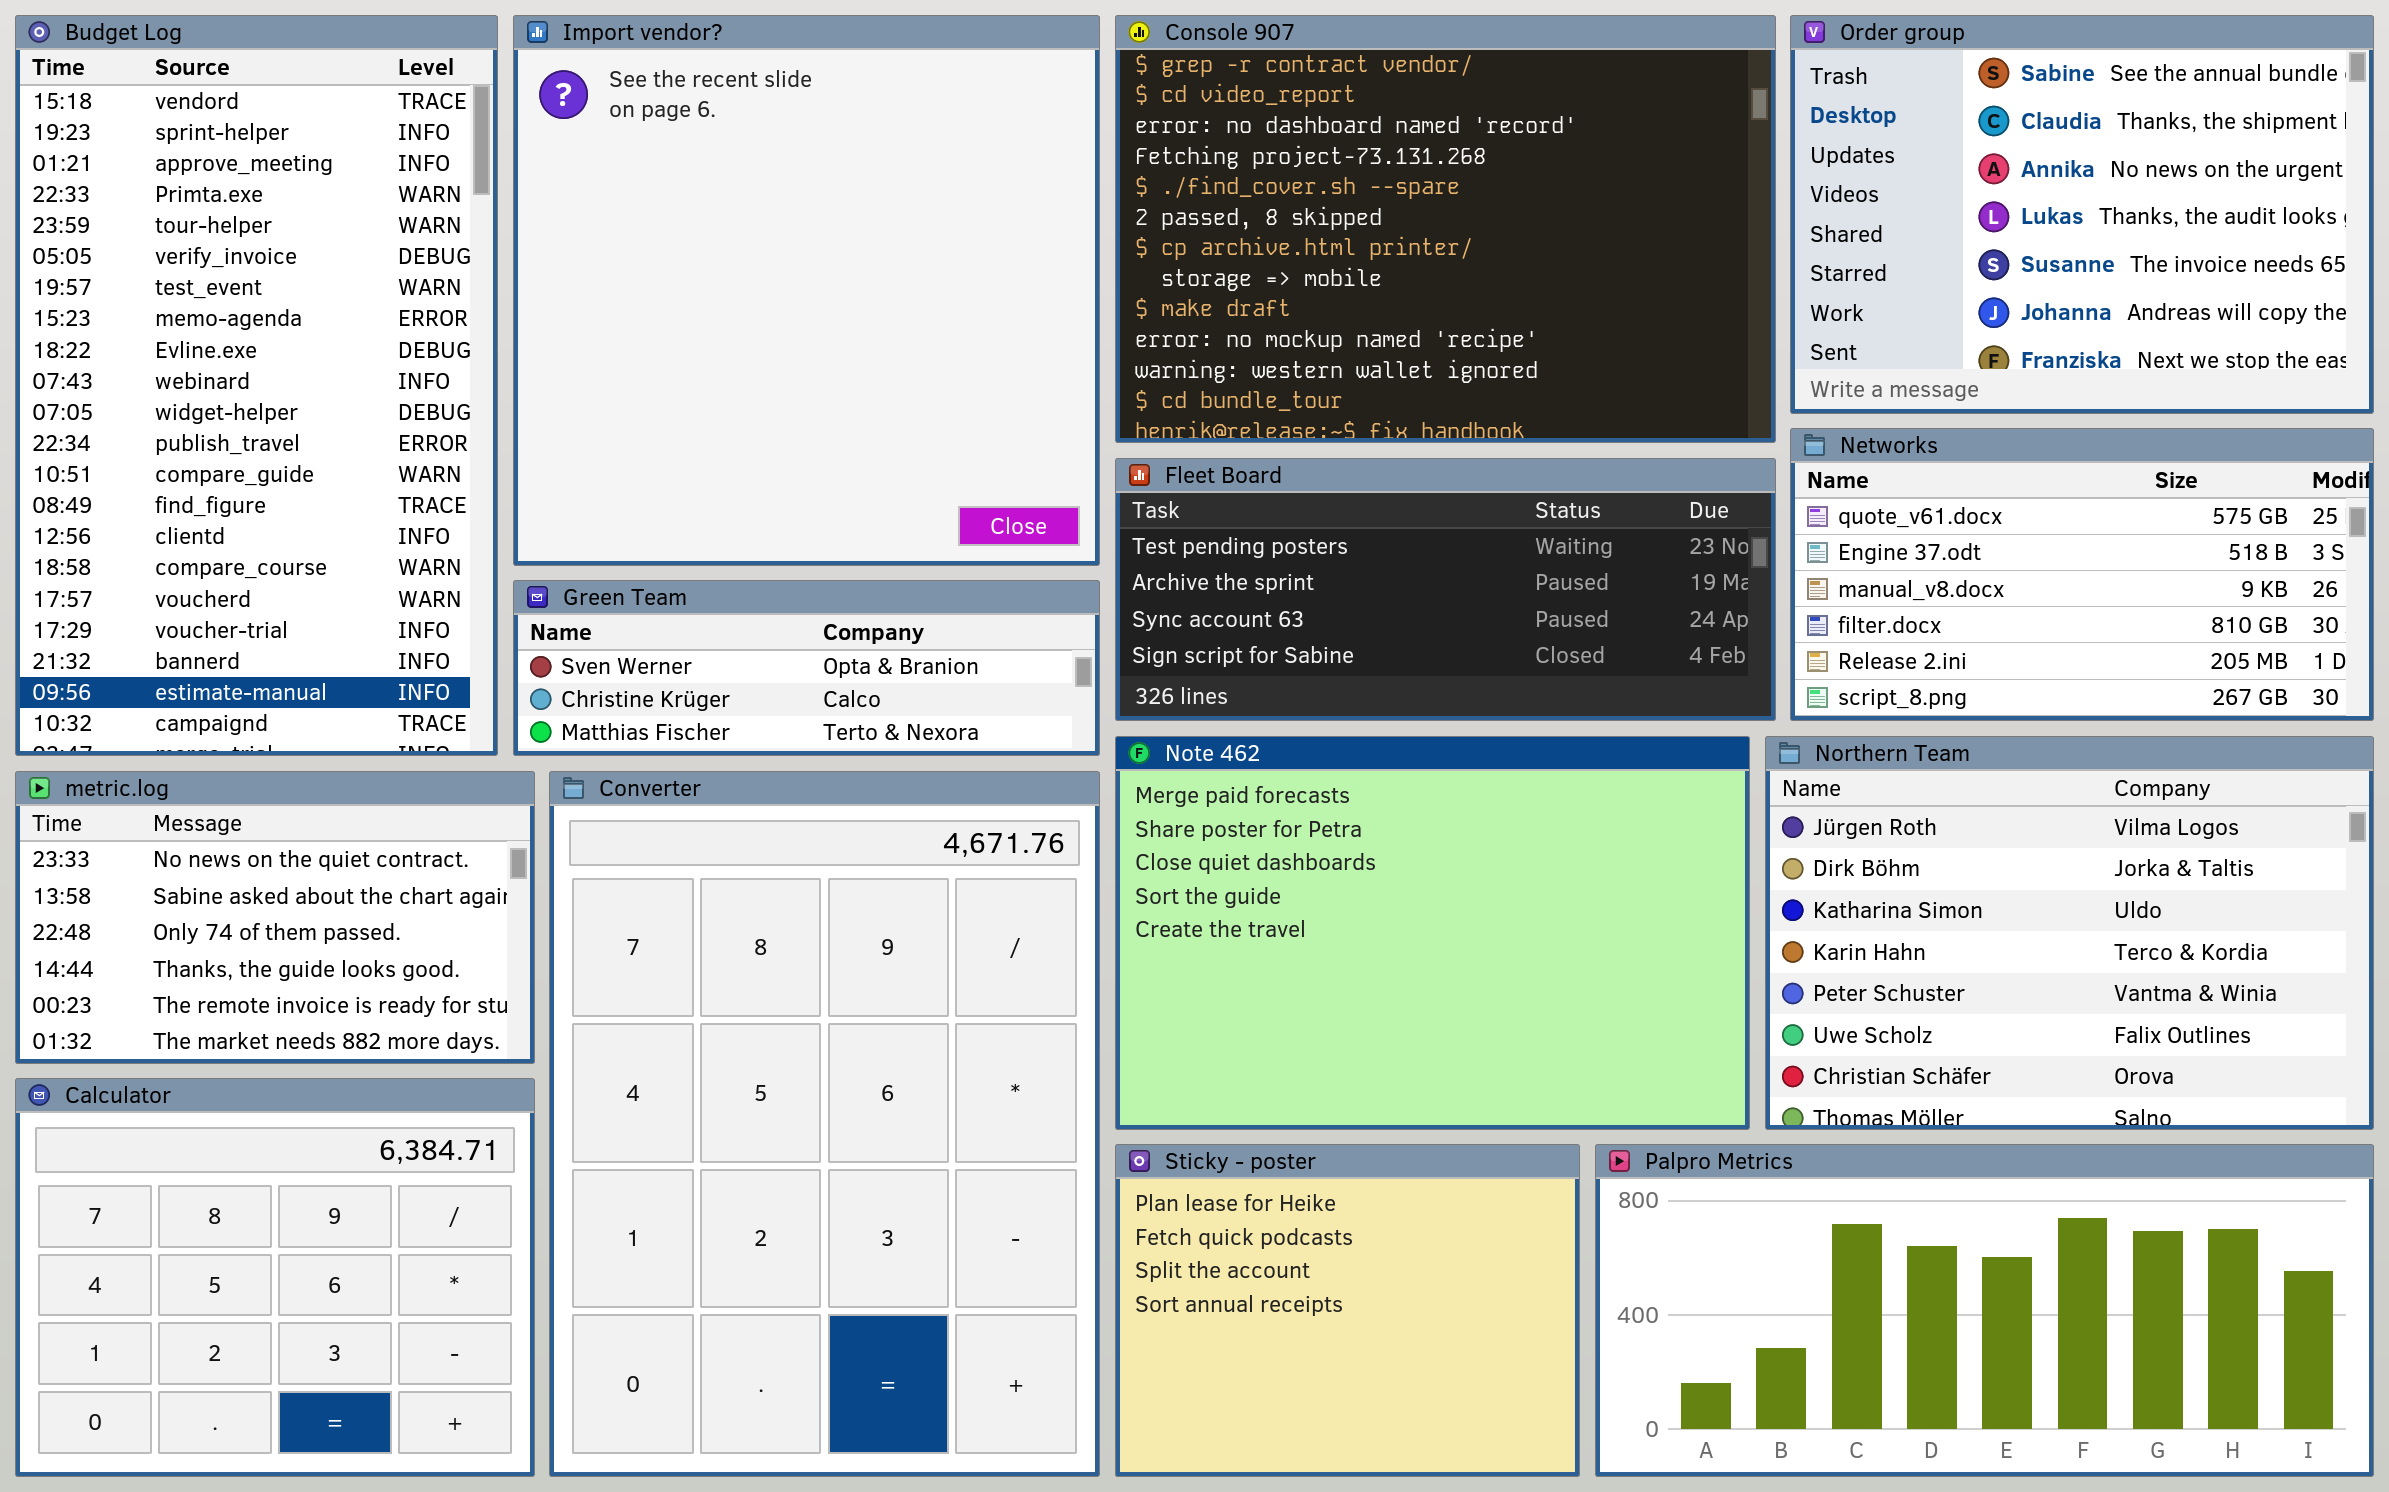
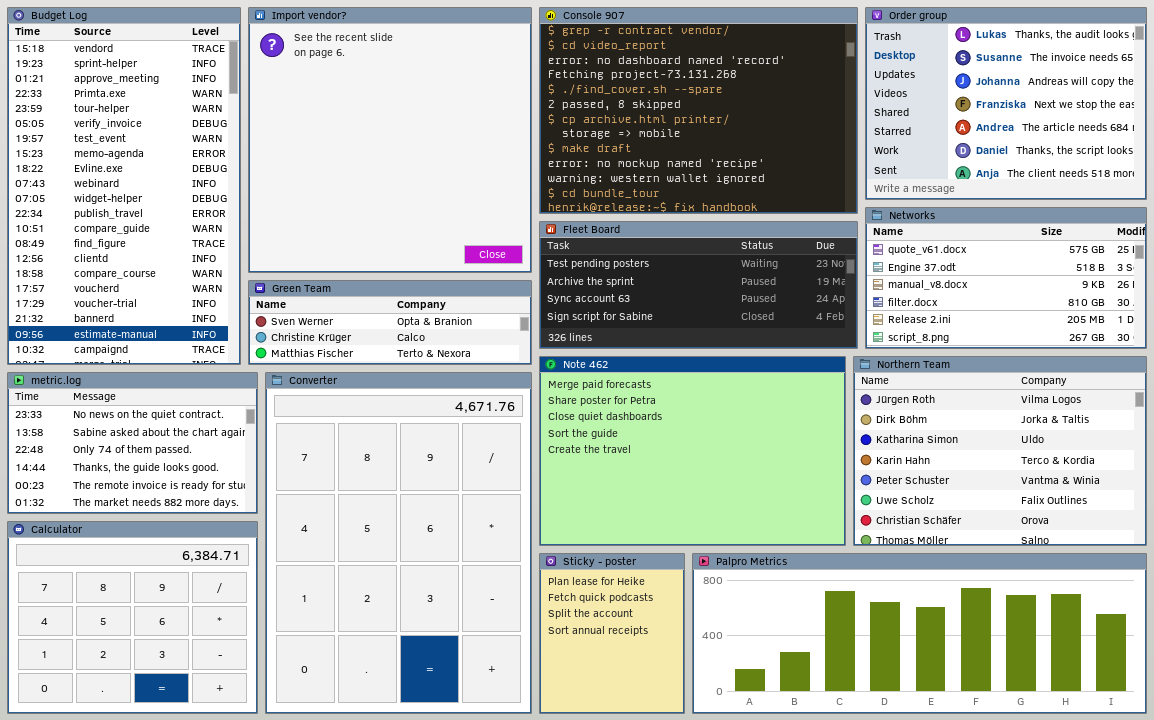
Order group: [1790,15,2374,414] -> [865,7,1147,200], scrolled down 3 rows
Sticky - poster: [1115,1144,1580,1477] -> [539,553,685,714], resized
Palpro Metrics: [1595,1144,2374,1477] -> [692,553,1147,714], resized

